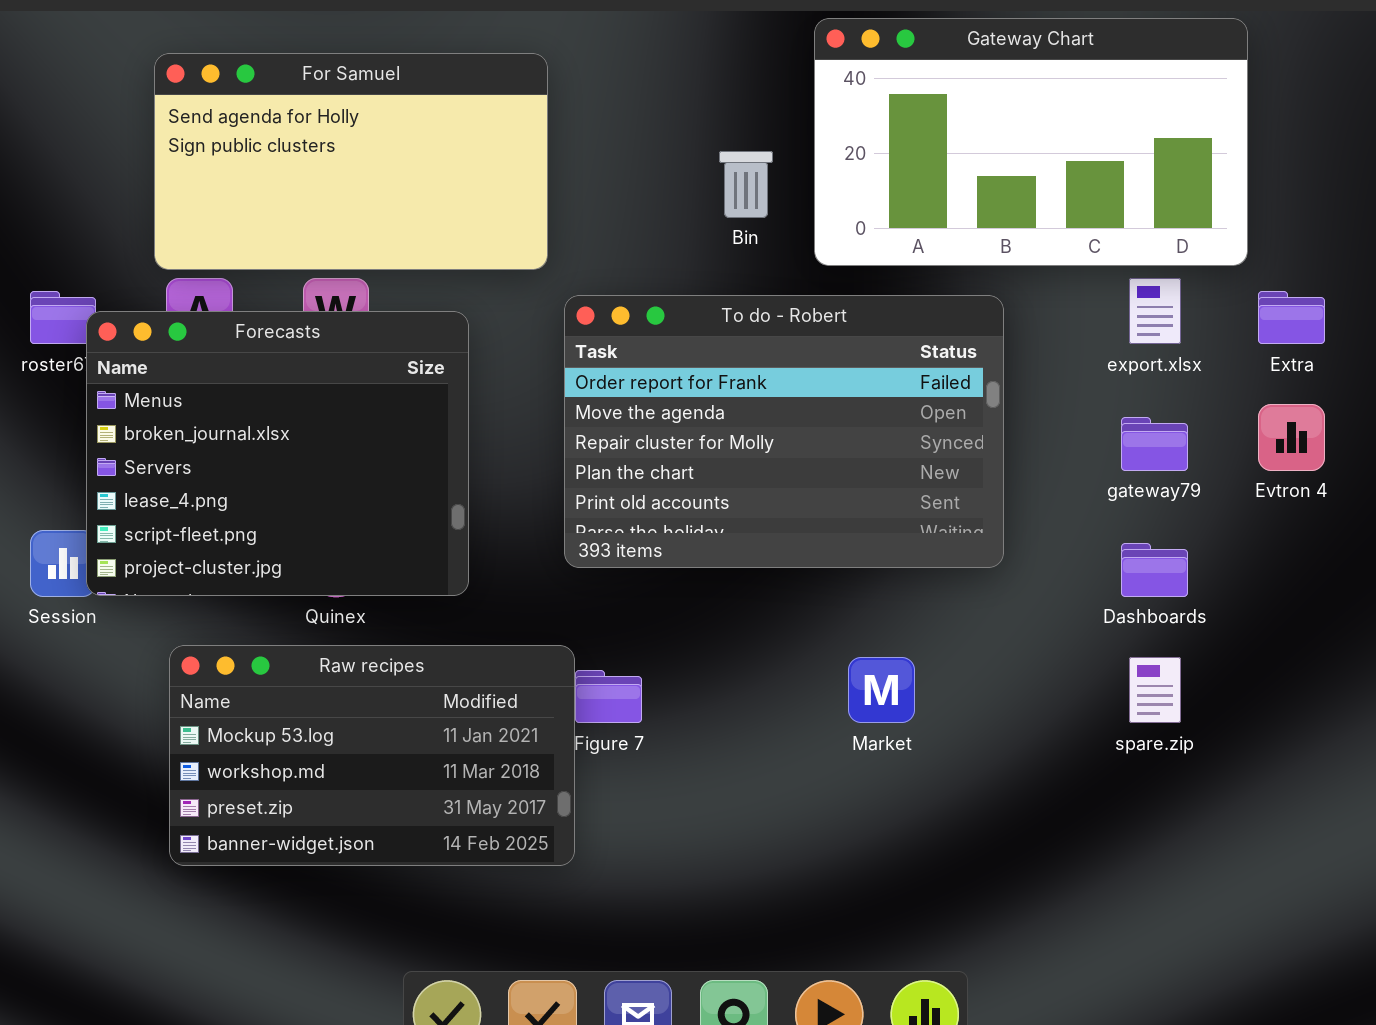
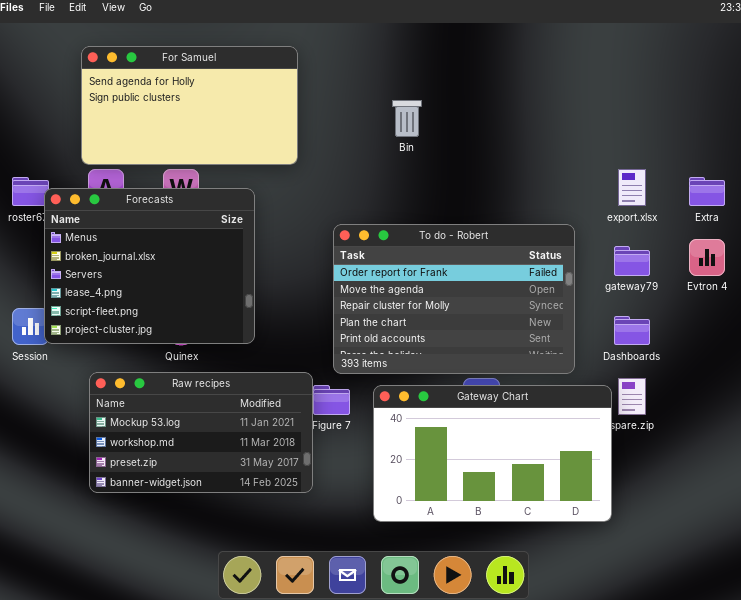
Gateway Chart: [814,18,1248,266] -> [373,385,612,522], moved
To do - Robert: [564,295,1004,568] -> [333,224,575,374], moved

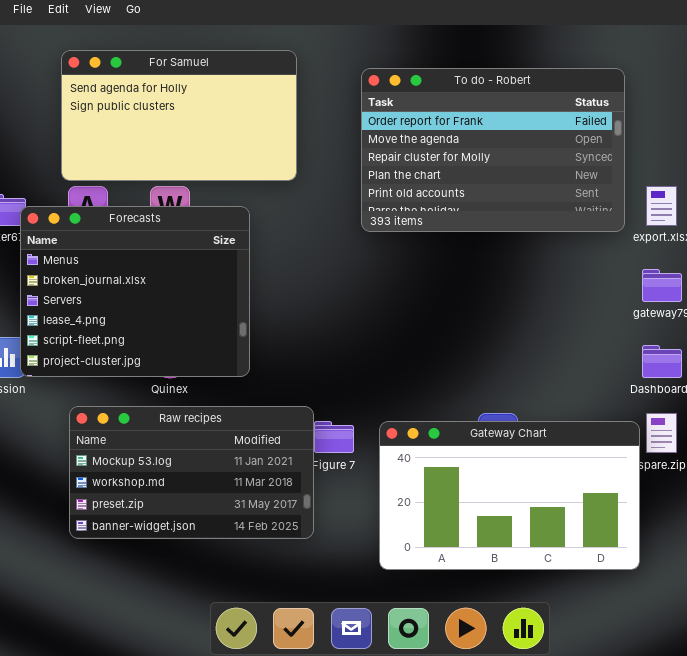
To do - Robert: [333,224,575,374] -> [361,68,625,232], moved

